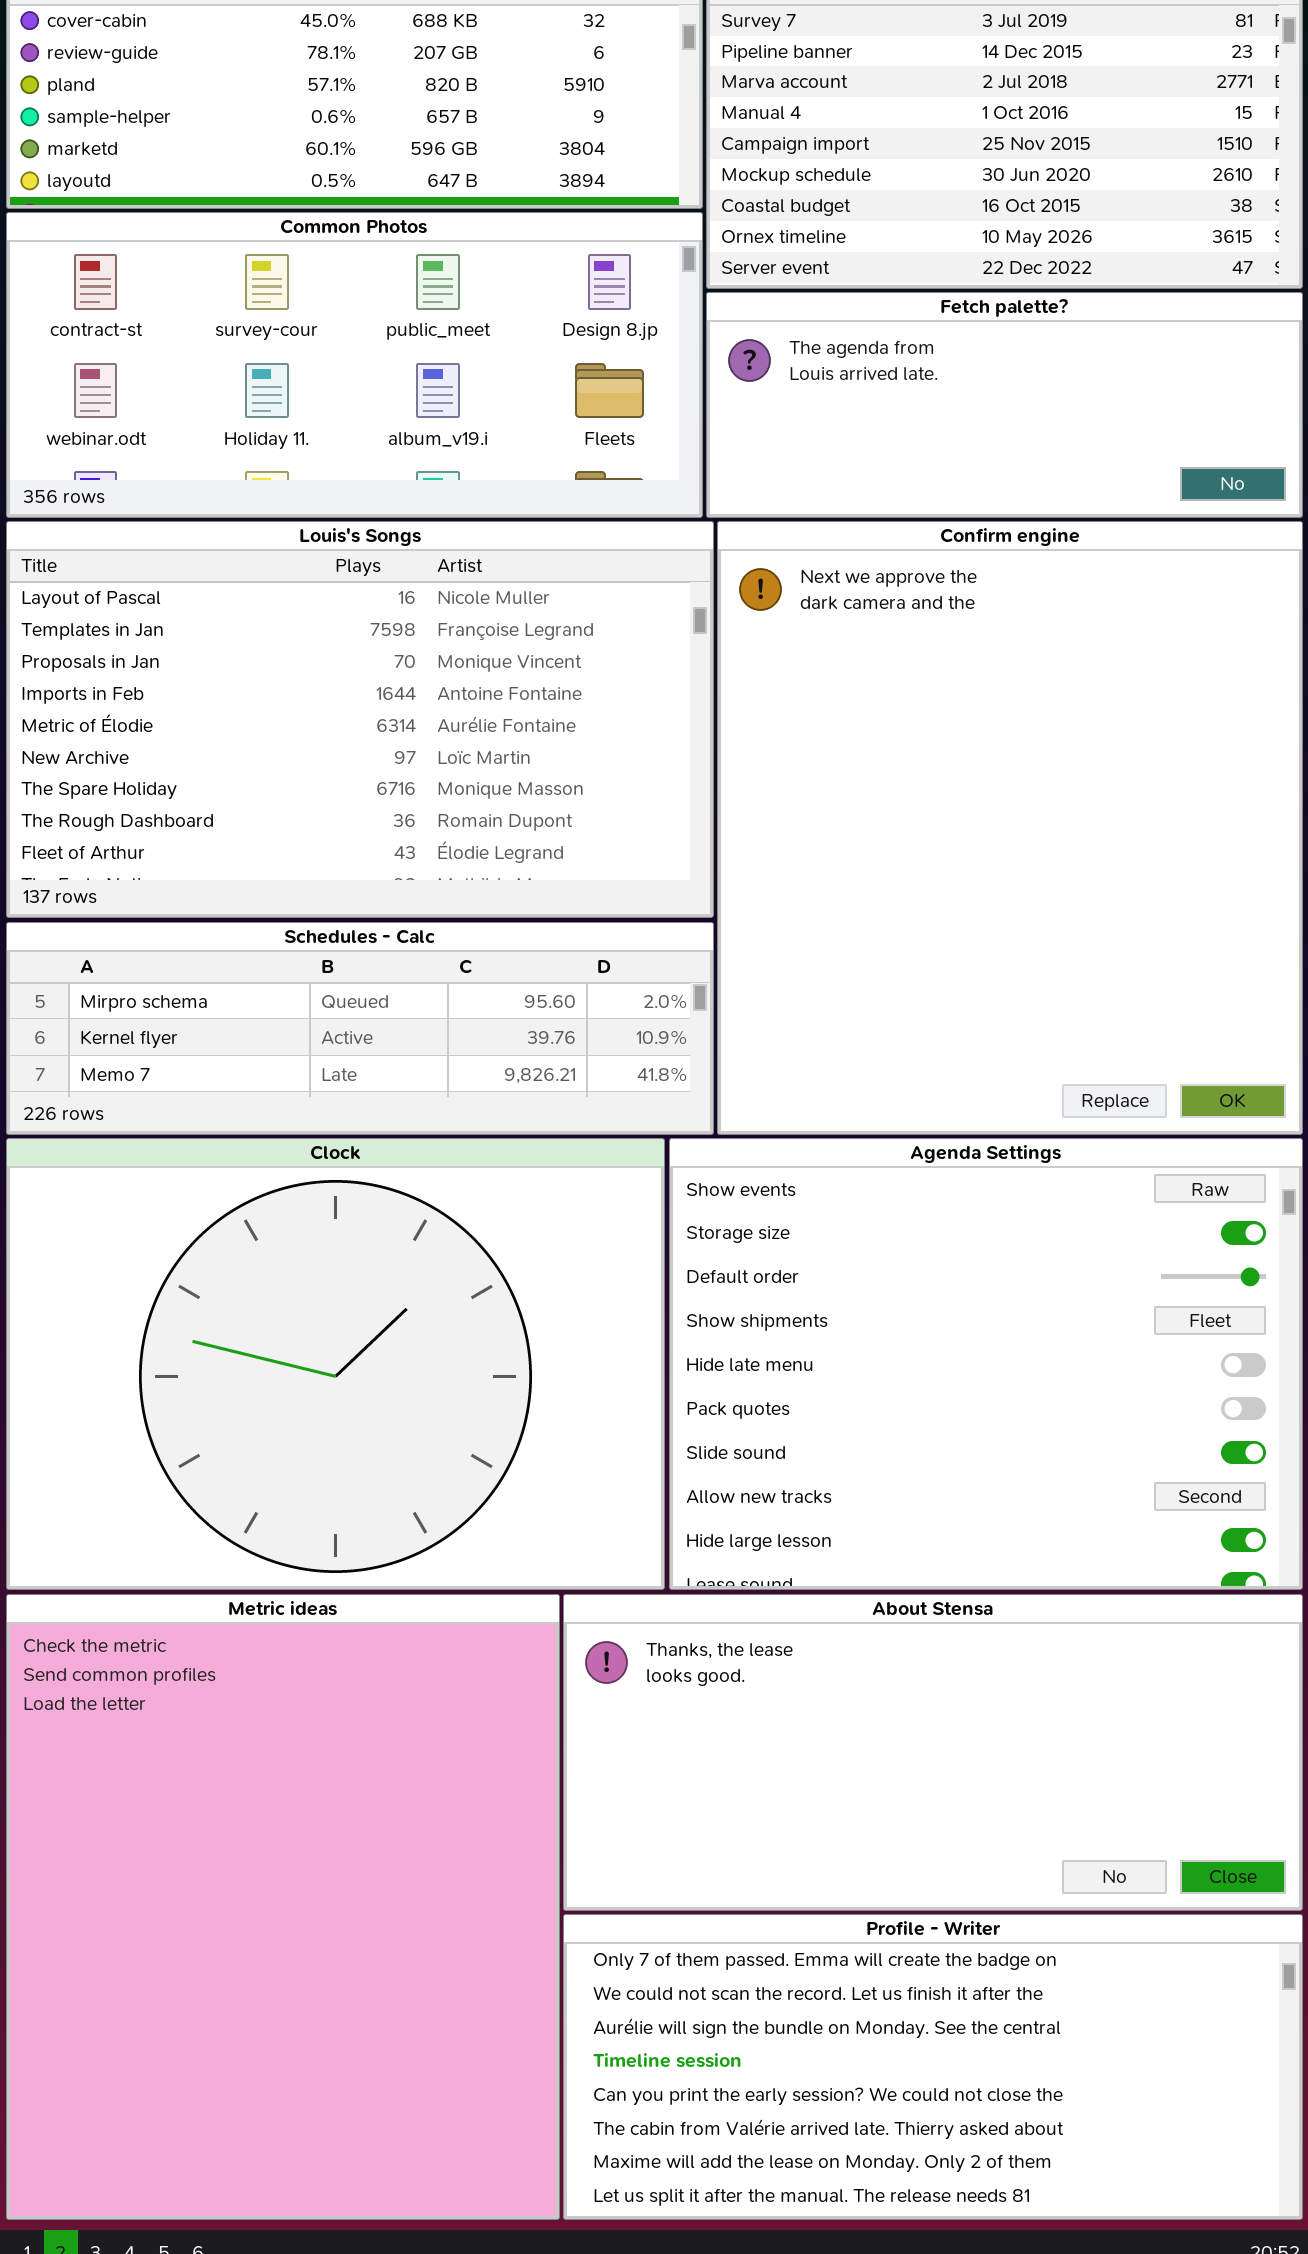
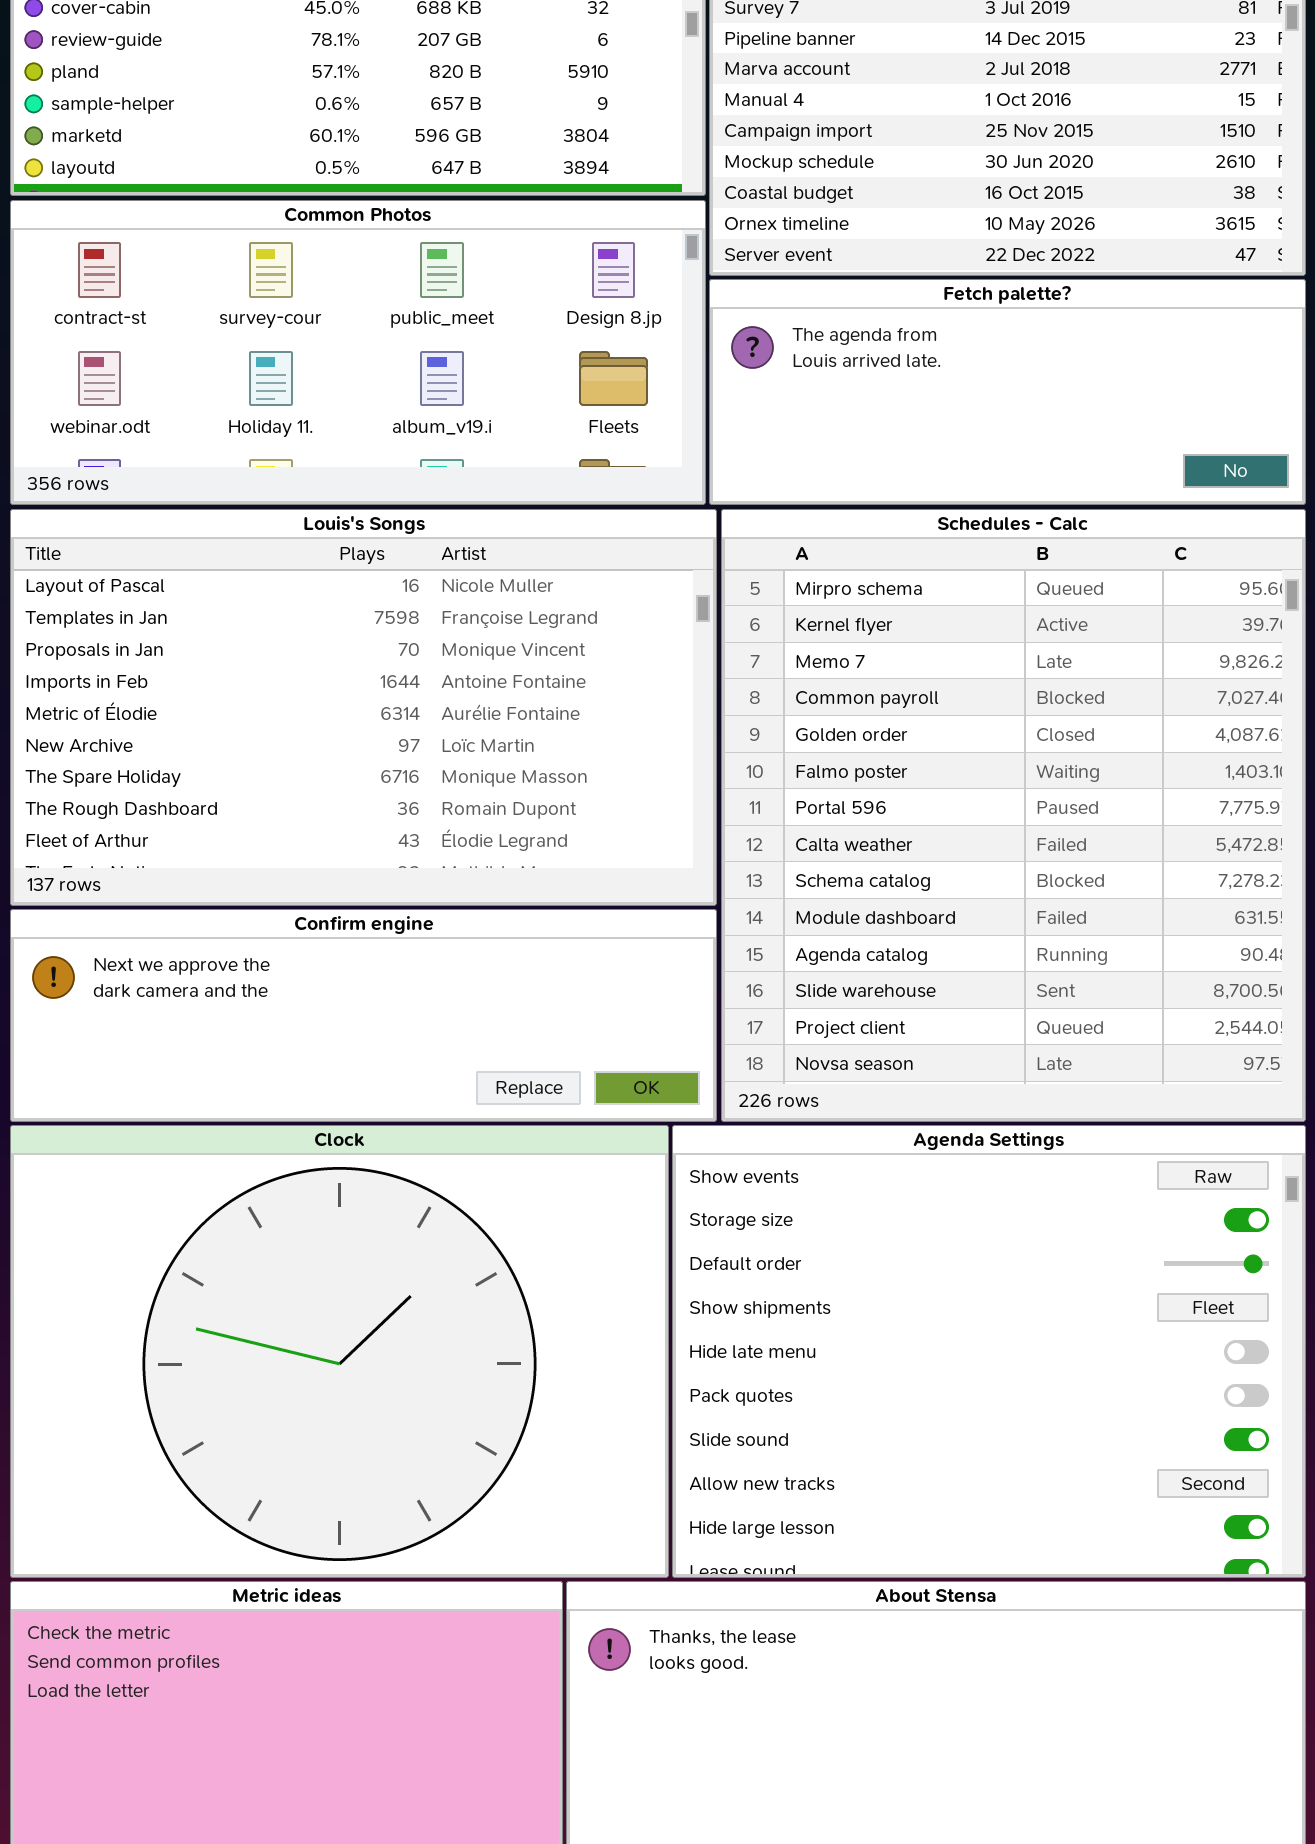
Confirm engine: [717,521,1303,1135] -> [10,909,717,1122], moved, resized
Schedules - Calc: [6,922,714,1135] -> [721,509,1306,1122], moved, resized

